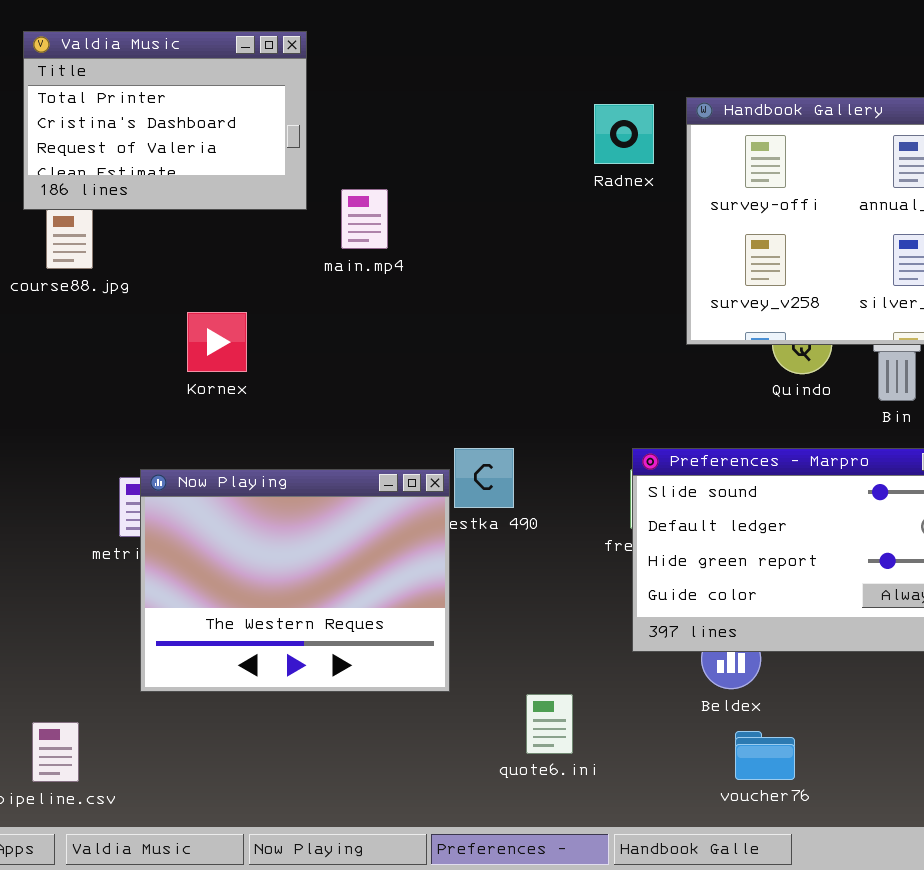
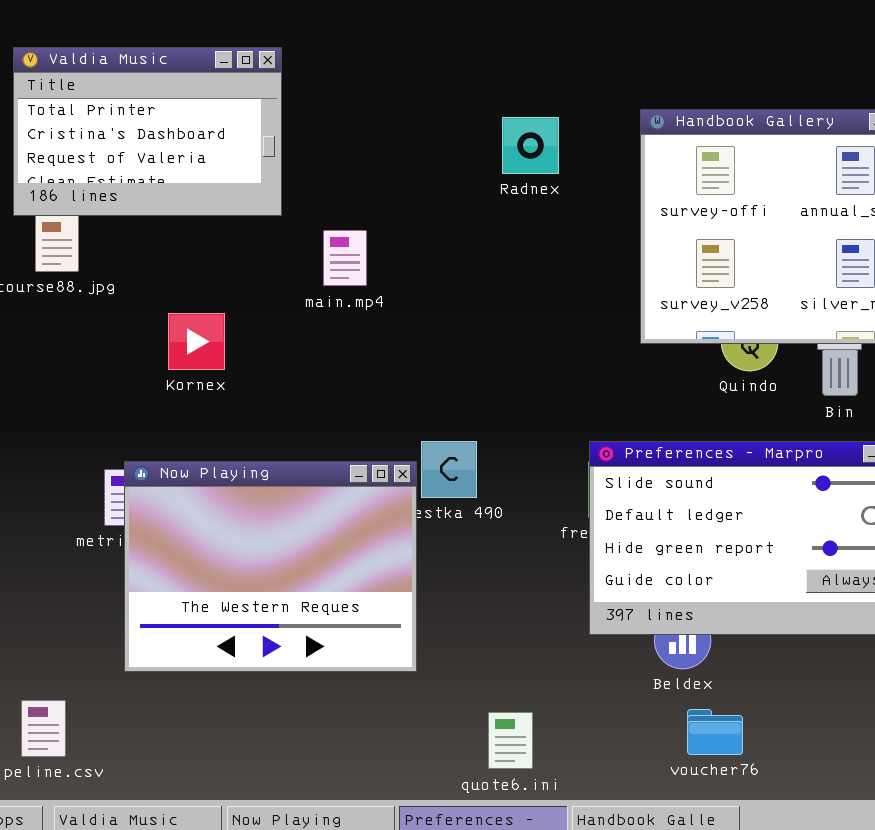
Radnex: [594,104,654,164] -> [502,117,559,174], moved
main.mp4: [341,189,388,249] -> [323,230,367,286], moved
quote6.ini: [526,694,573,754] -> [488,712,533,769], moved

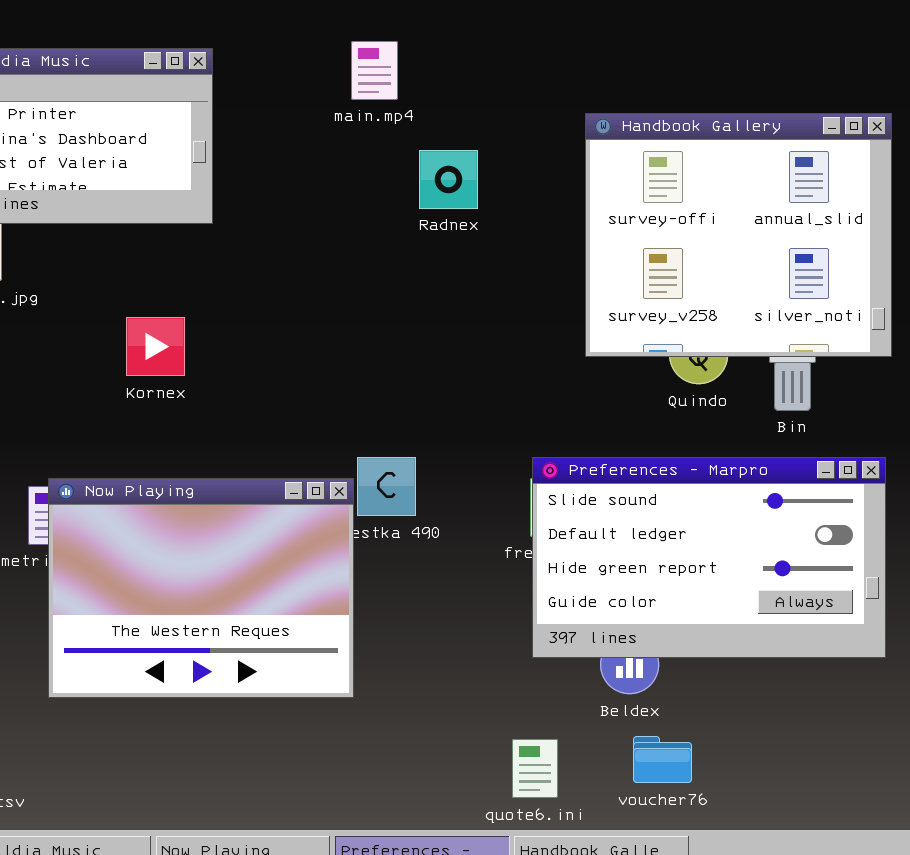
Radnex: [502,117,559,174] -> [419,150,478,209], moved
main.mp4: [323,230,367,286] -> [351,41,398,100], moved
Kornex: [168,313,225,370] -> [126,317,185,376], moved
quote6.ini: [488,712,533,769] -> [512,739,558,798], moved

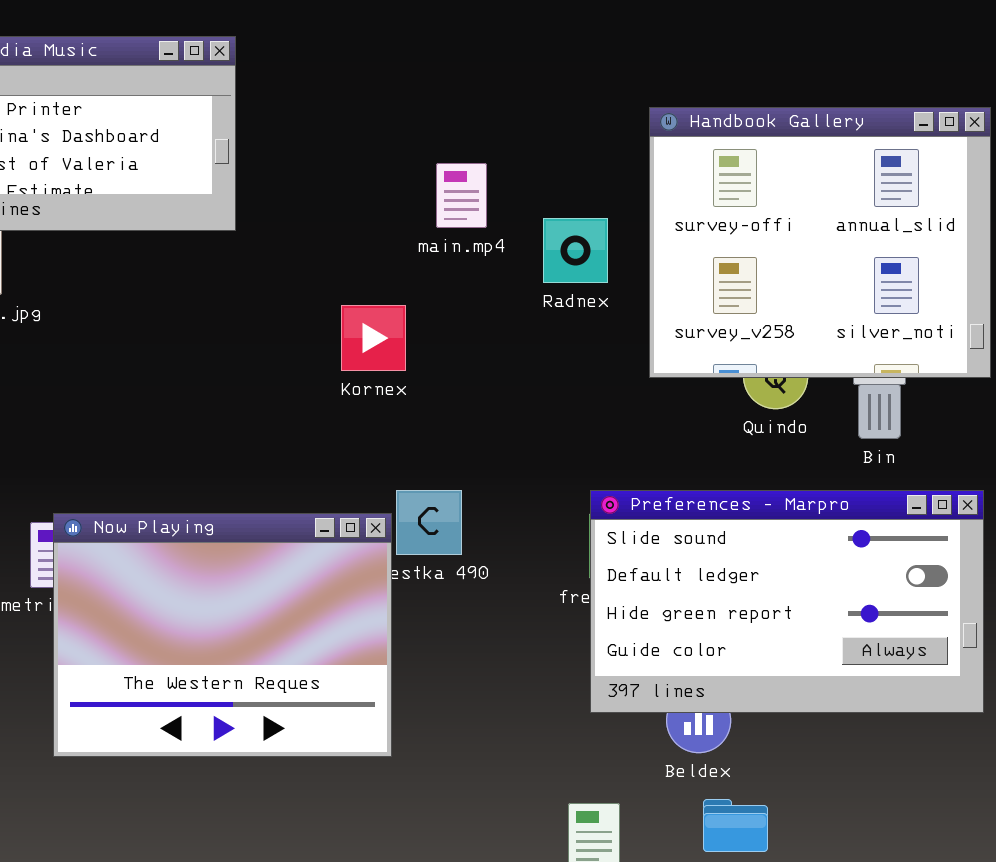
main.mp4: [351,41,398,100] -> [436,163,487,228], moved
Radnex: [419,150,478,209] -> [543,218,608,283], moved
Kornex: [126,317,185,376] -> [341,305,406,371], moved

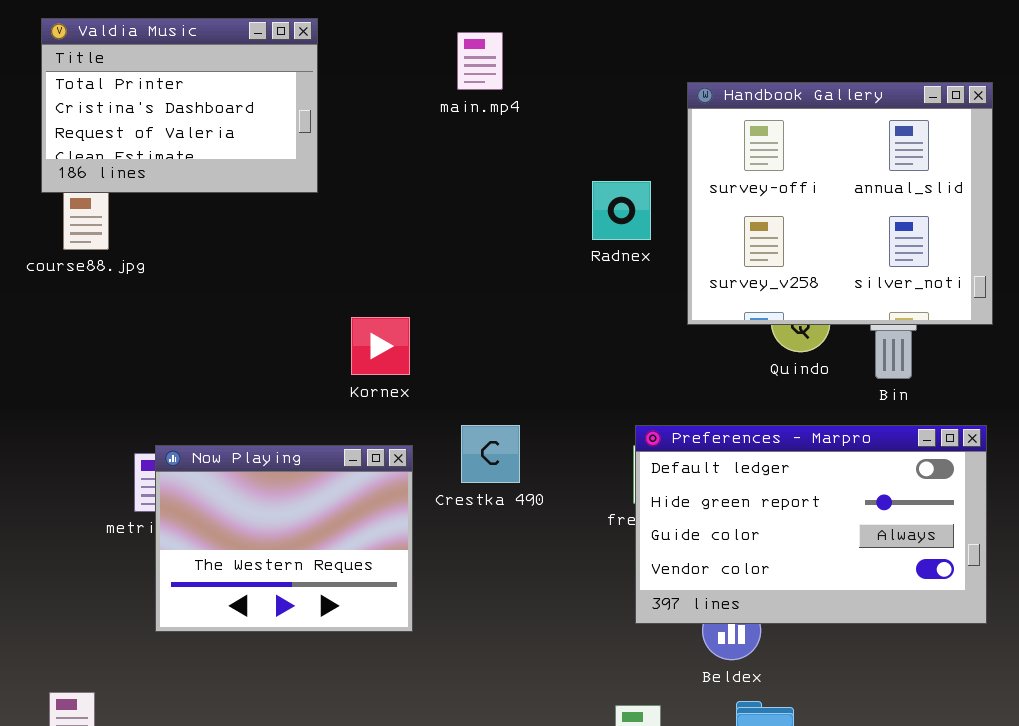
main.mp4: [436,163,487,228] -> [457,32,503,90], moved
Kornex: [341,305,406,371] -> [351,317,410,375], moved
Preferences - Marpro: [590,490,984,713] -> [635,425,987,624], scrolled down 1 row
Now Playing: [53,513,392,757] -> [155,445,413,632], resized

